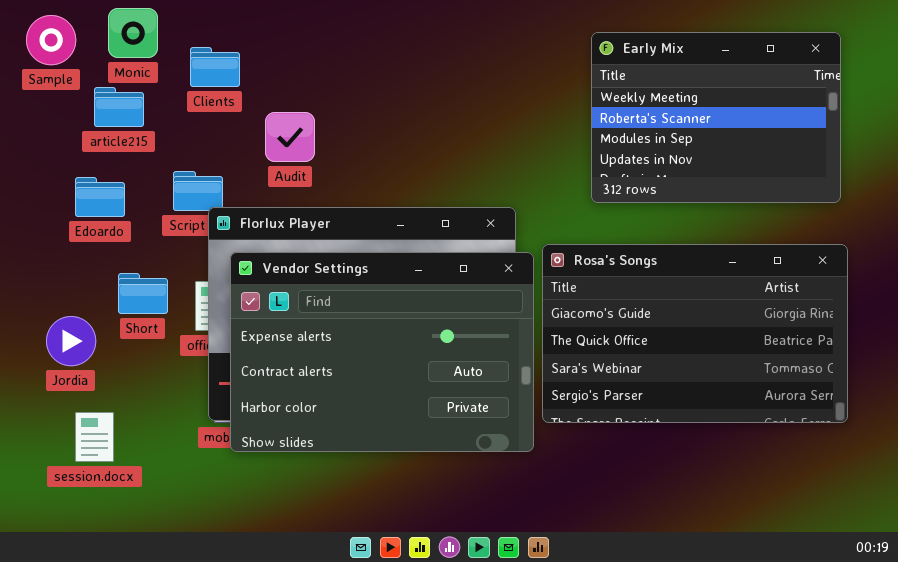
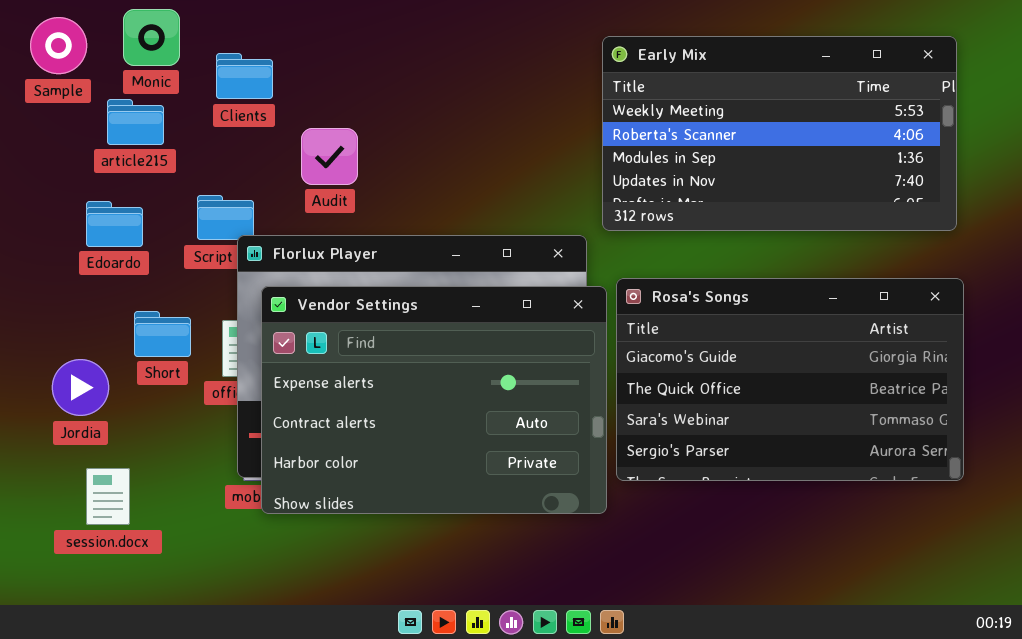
Early Mix: [591,32,841,203] -> [602,36,957,231], resized

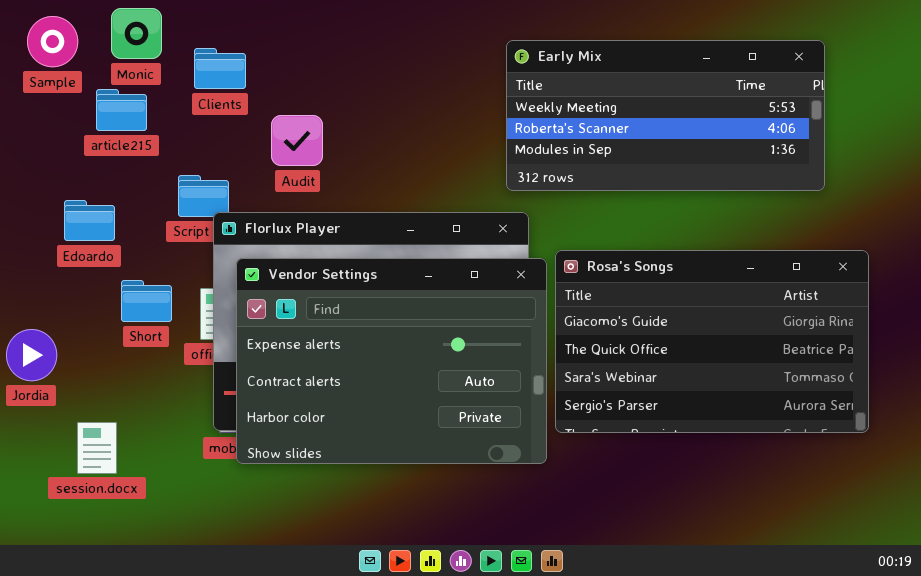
Early Mix: [602,36,957,231] -> [506,40,825,191], moved, resized
Edoardo: [86,201,143,247] -> [64,200,115,241], moved
Jordia: [52,359,109,416] -> [6,329,57,381], moved

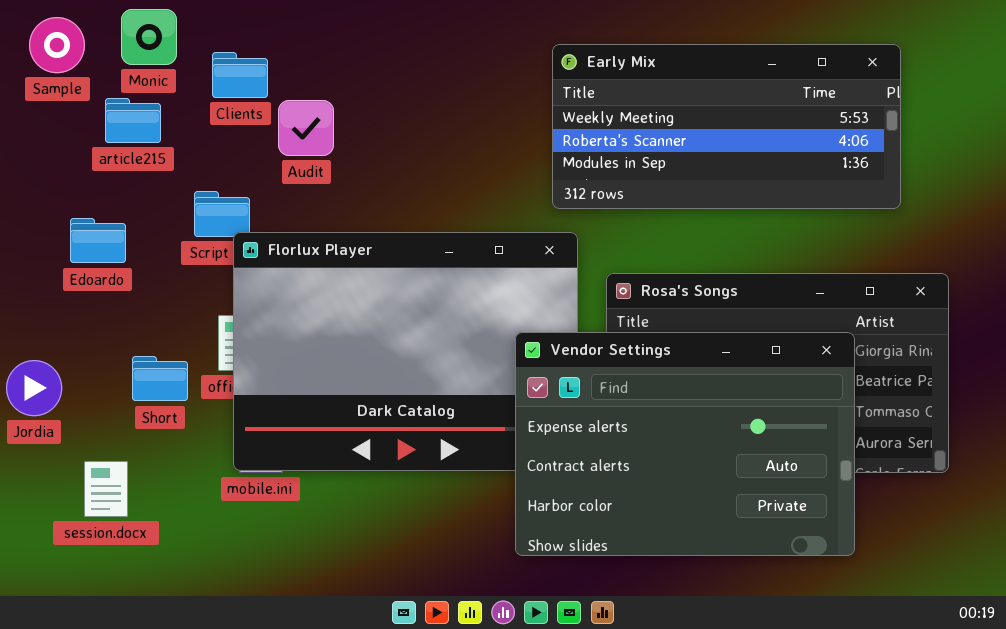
Audit: [271,115,323,166] -> [278,100,334,156], moved
Vendor Settings: [236,258,547,464] -> [515,332,855,556], moved
Short: [121,280,172,322] -> [132,356,188,401], moved

